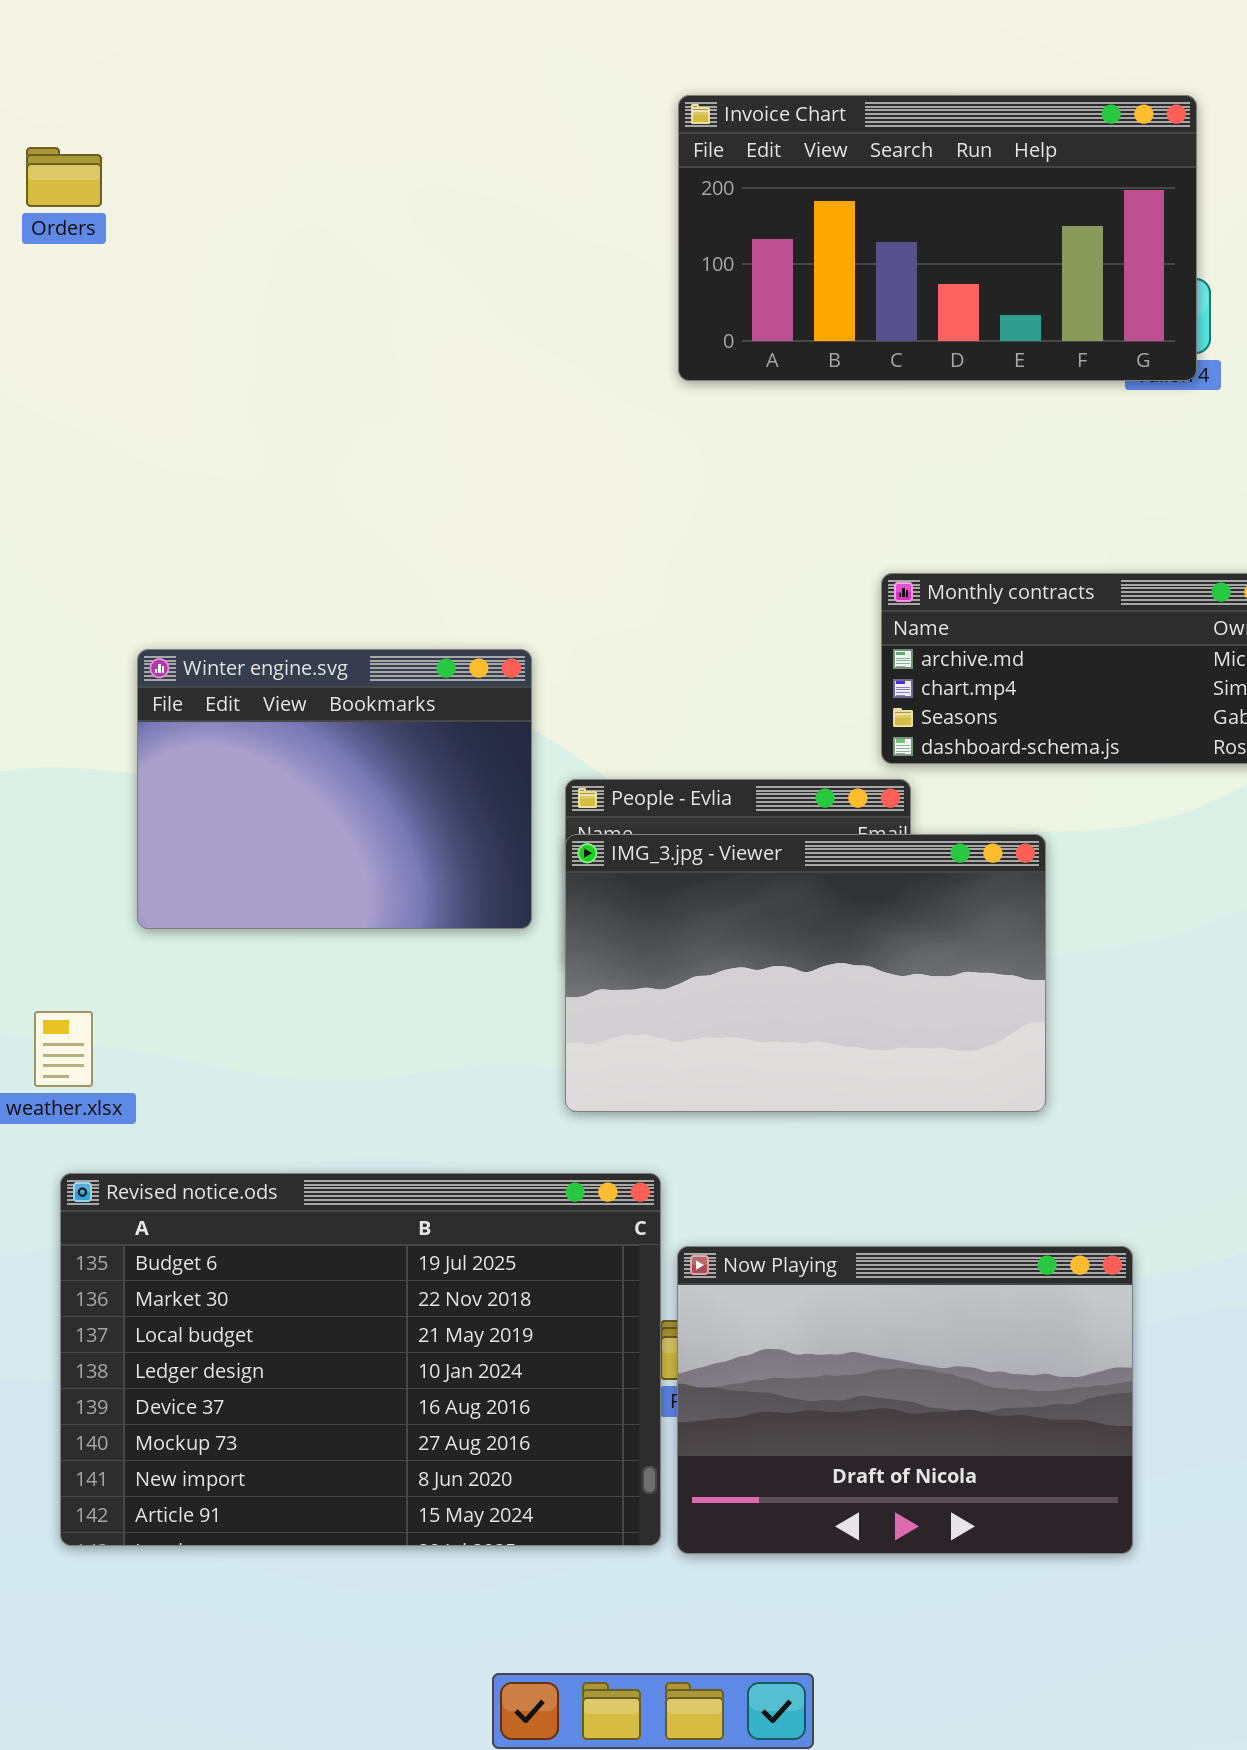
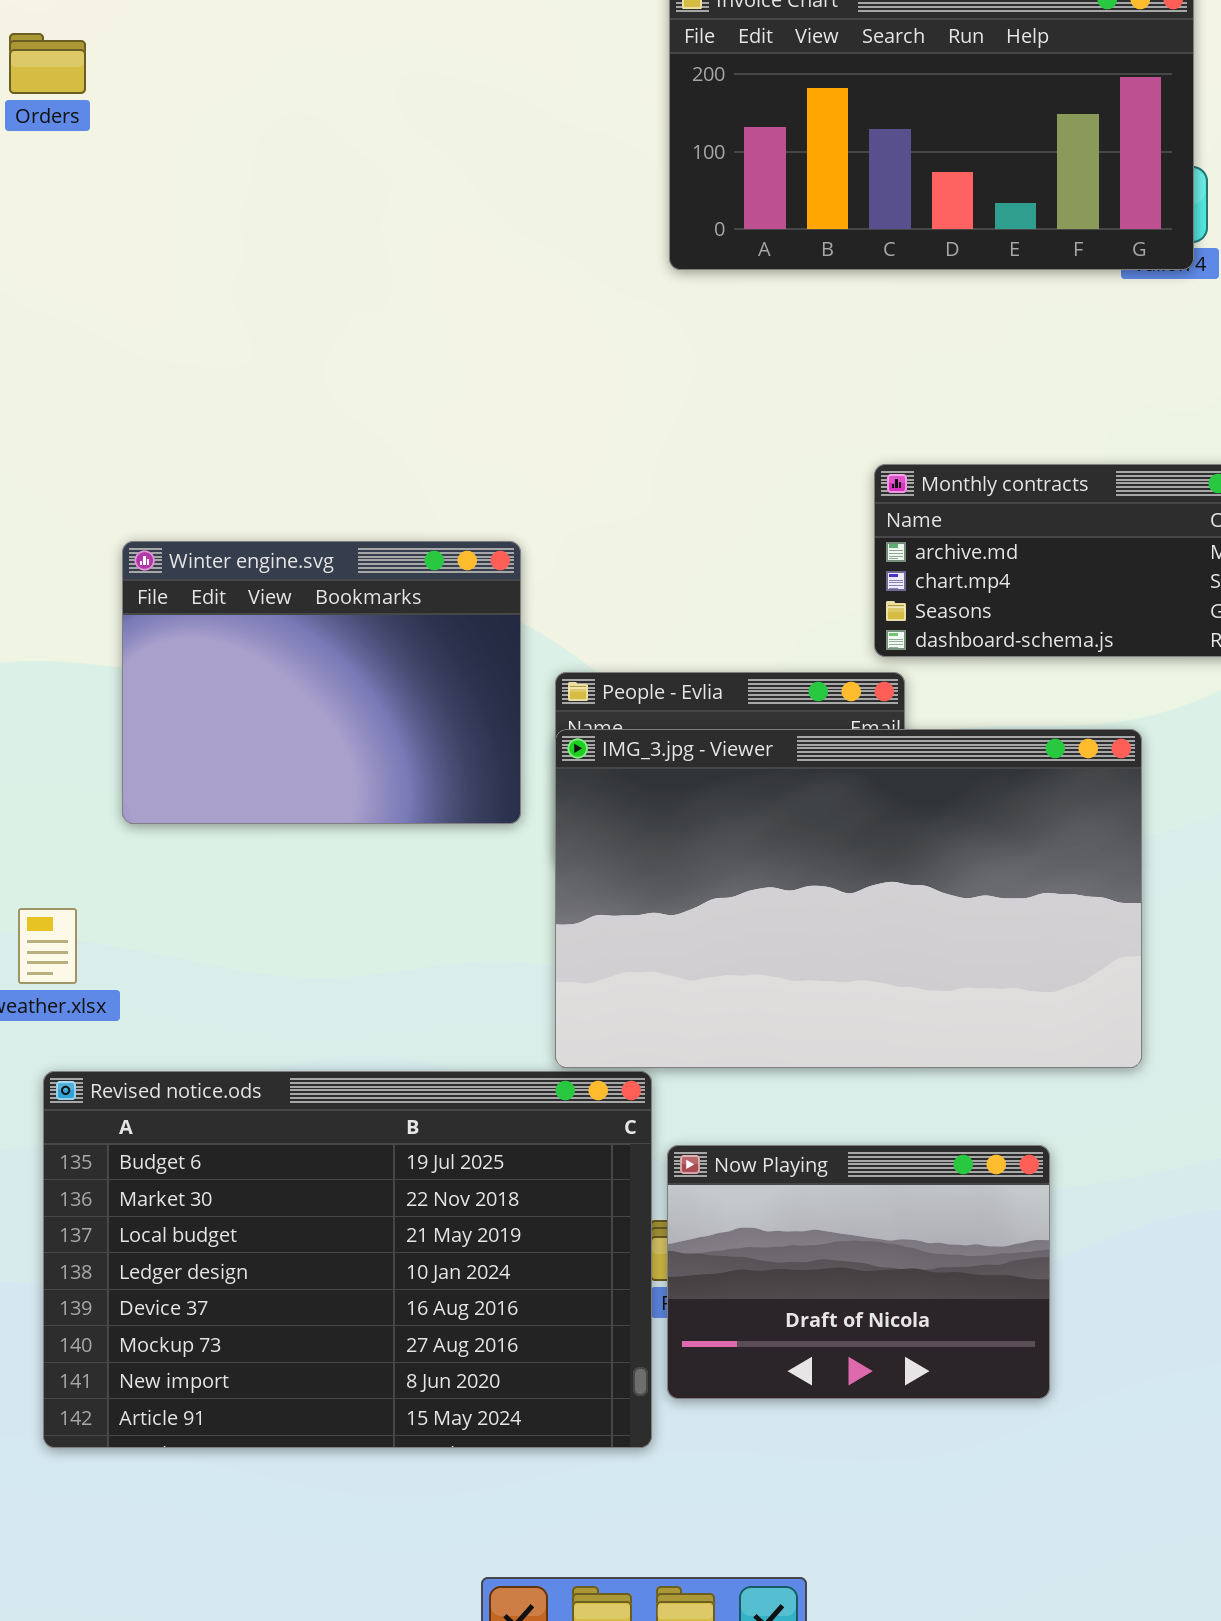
IMG_3.jpg - Viewer: [565,834,1046,1112] -> [555,729,1142,1068], resized
Now Playing: [677,1246,1133,1554] -> [667,1145,1050,1399], resized

